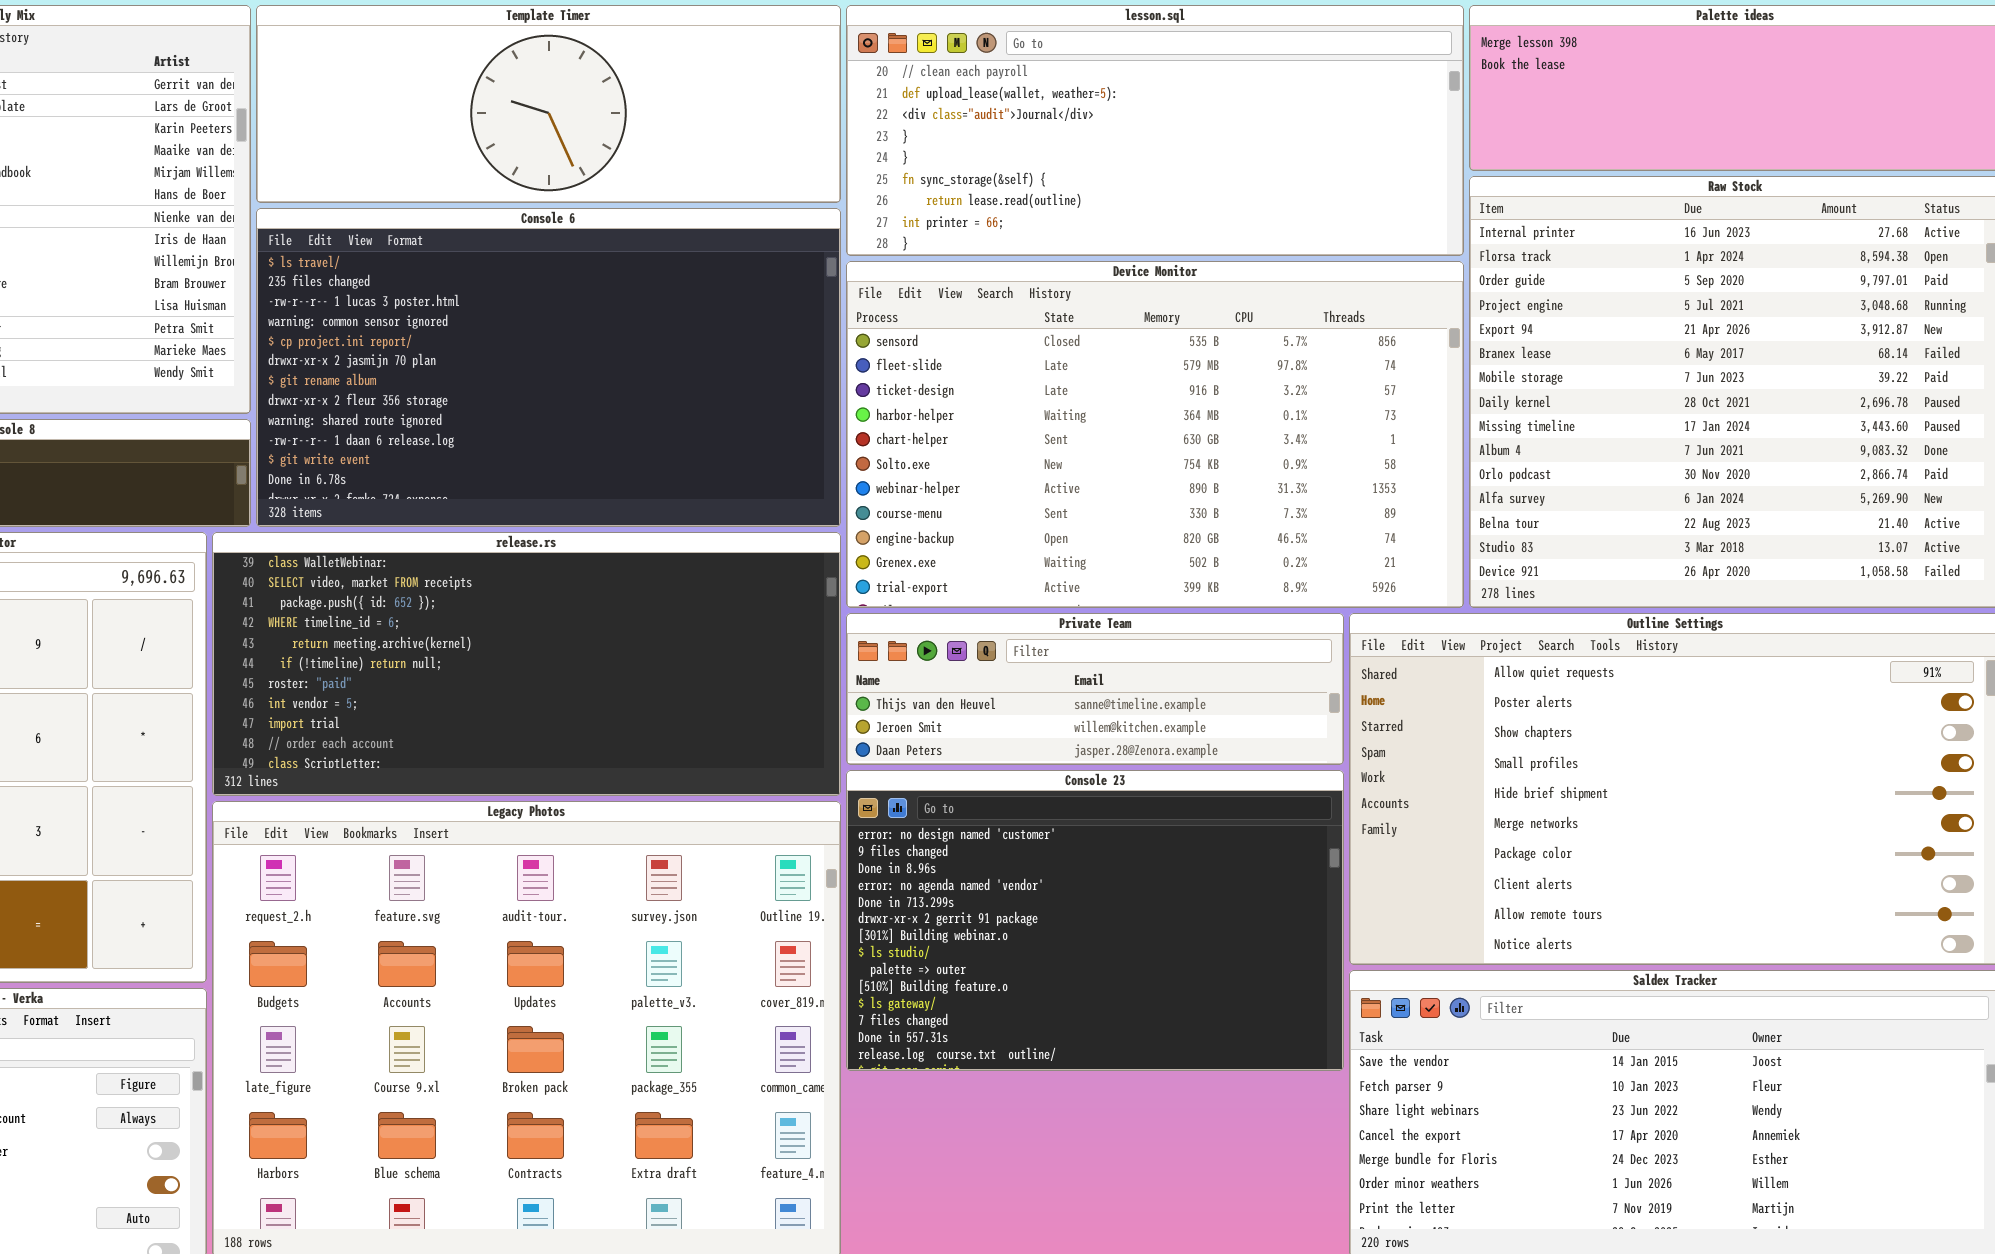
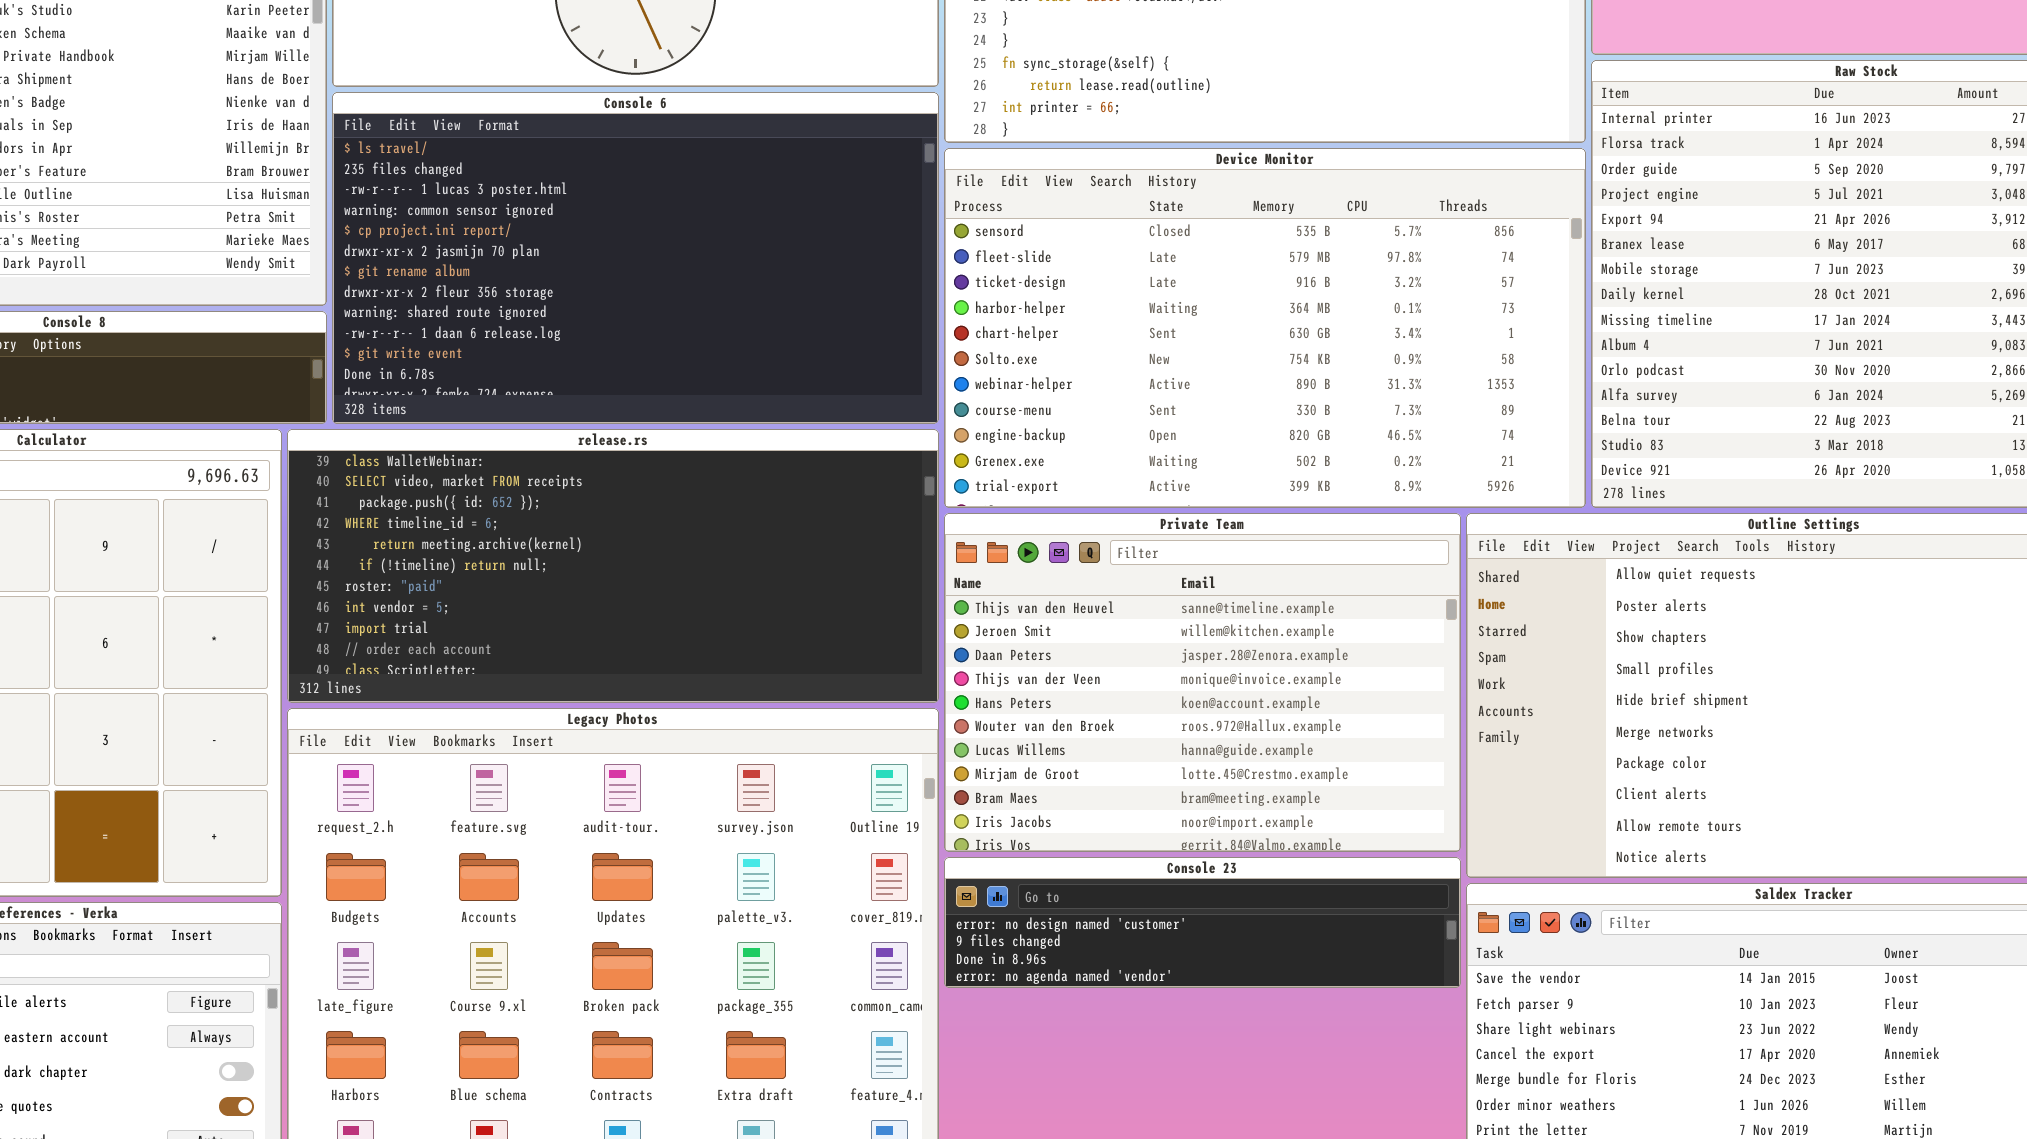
Private Team: [846,613,1344,765] -> [944,513,1461,852], resized
Console 23: [846,770,1344,1071] -> [944,857,1461,988], resized

